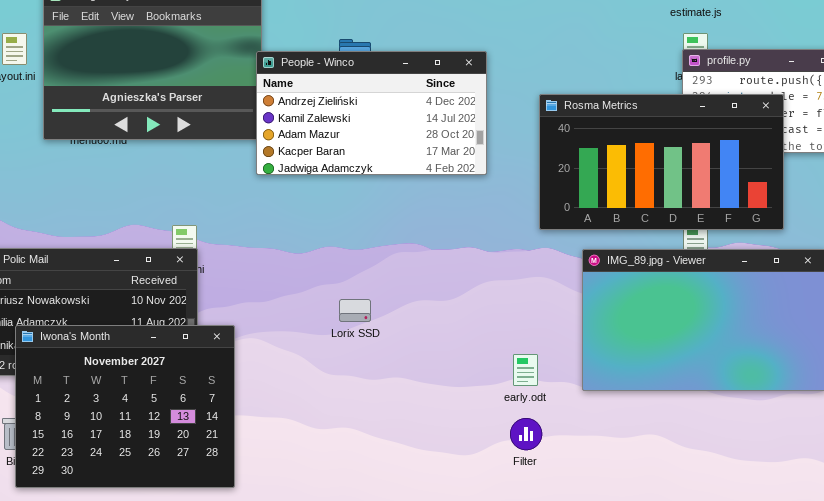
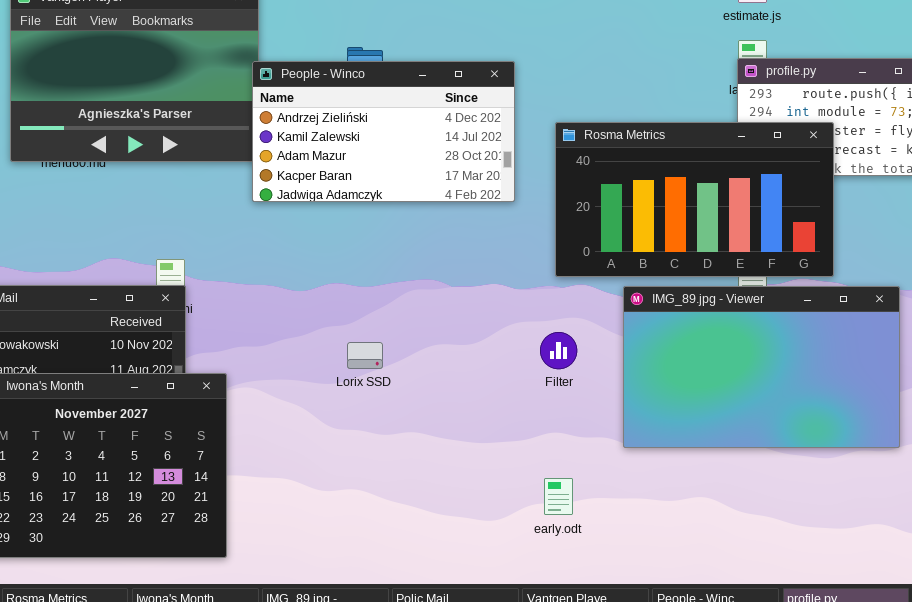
Rosma Metrics: [539,94,784,230] -> [555,122,834,277], moved
early.odt: [513,354,538,386] -> [544,478,573,515], moved
Filter: [510,418,542,450] -> [540,332,577,369], moved

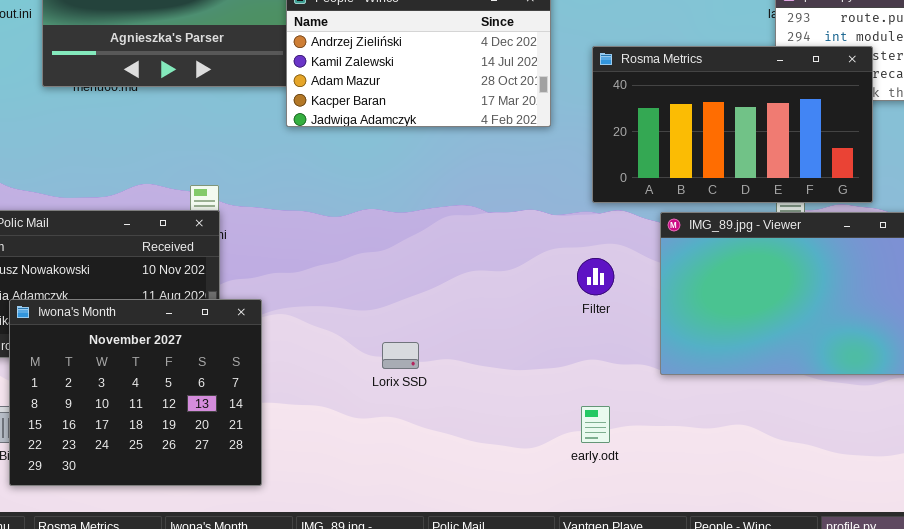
Lorix SSD: [347,342,383,369] -> [382,342,419,369], moved

